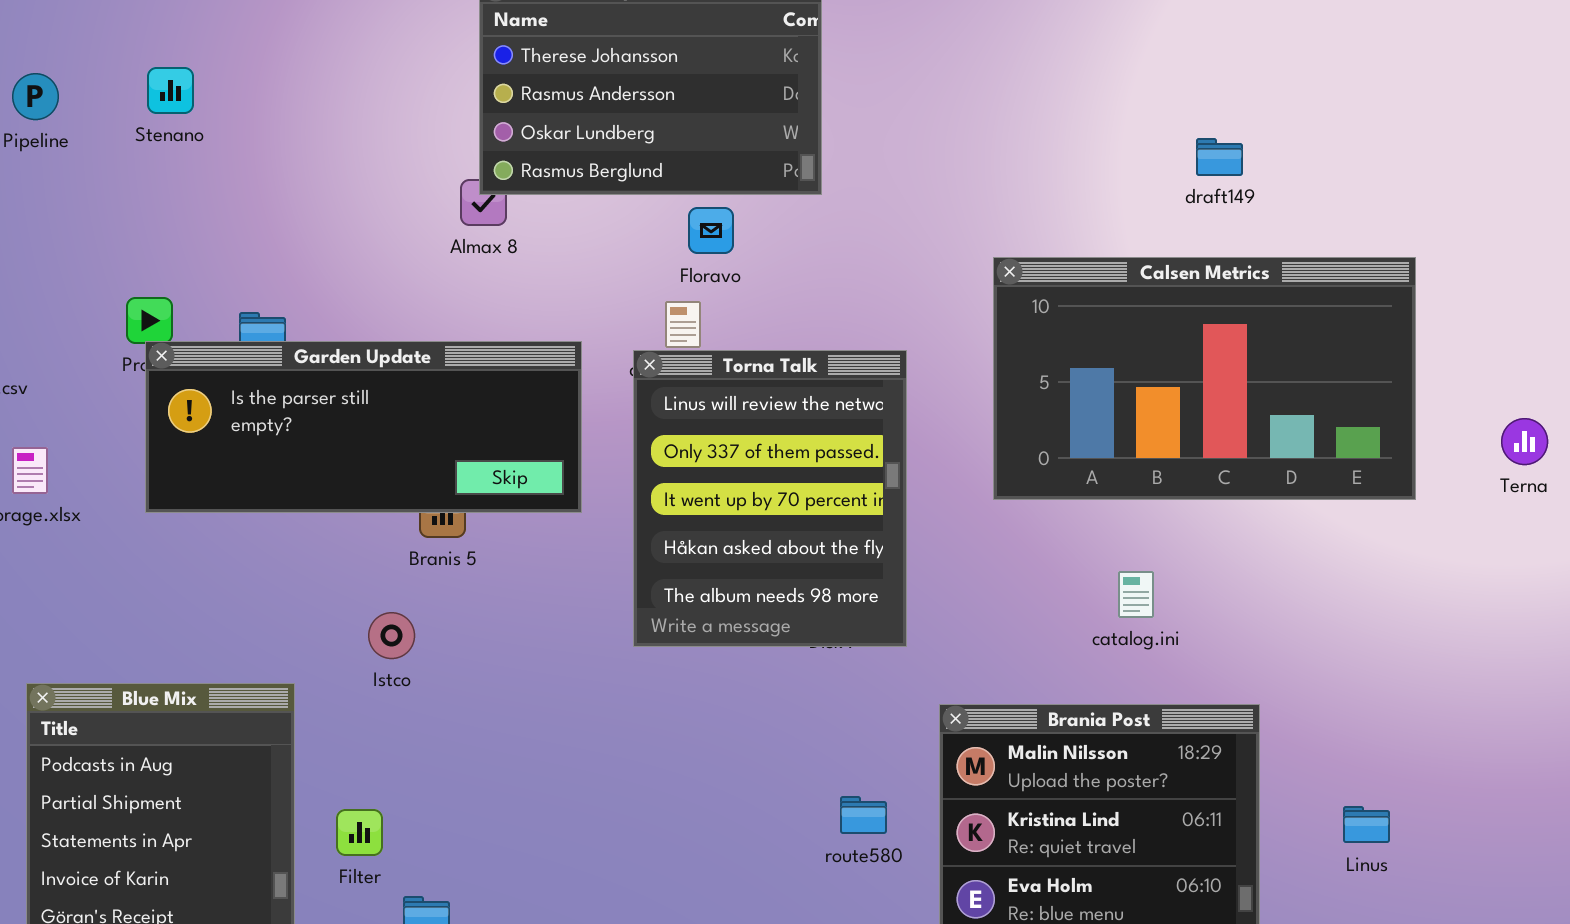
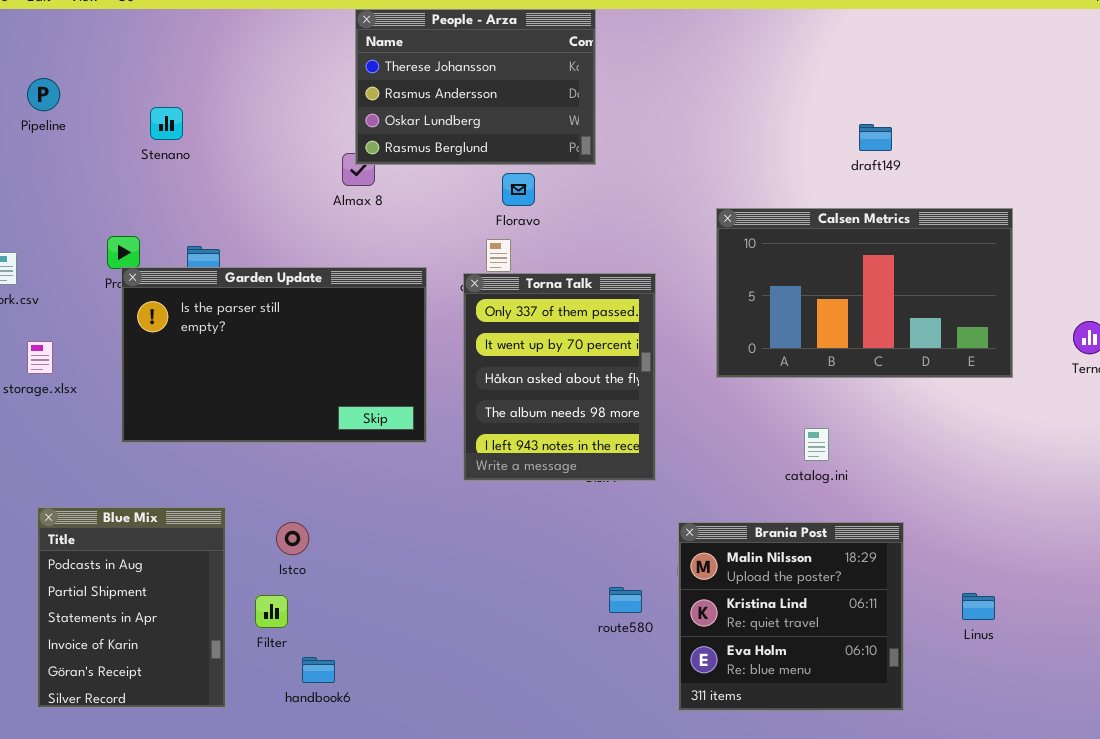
Stenano: [147,67,194,114] -> [150,107,183,140], moved
Garden Update: [145,341,582,513] -> [121,267,427,443], resized
Torna Talk: [633,350,907,647] -> [463,273,656,481], scrolled down 1 row
Istco: [368,612,415,659] -> [276,522,309,555], moved

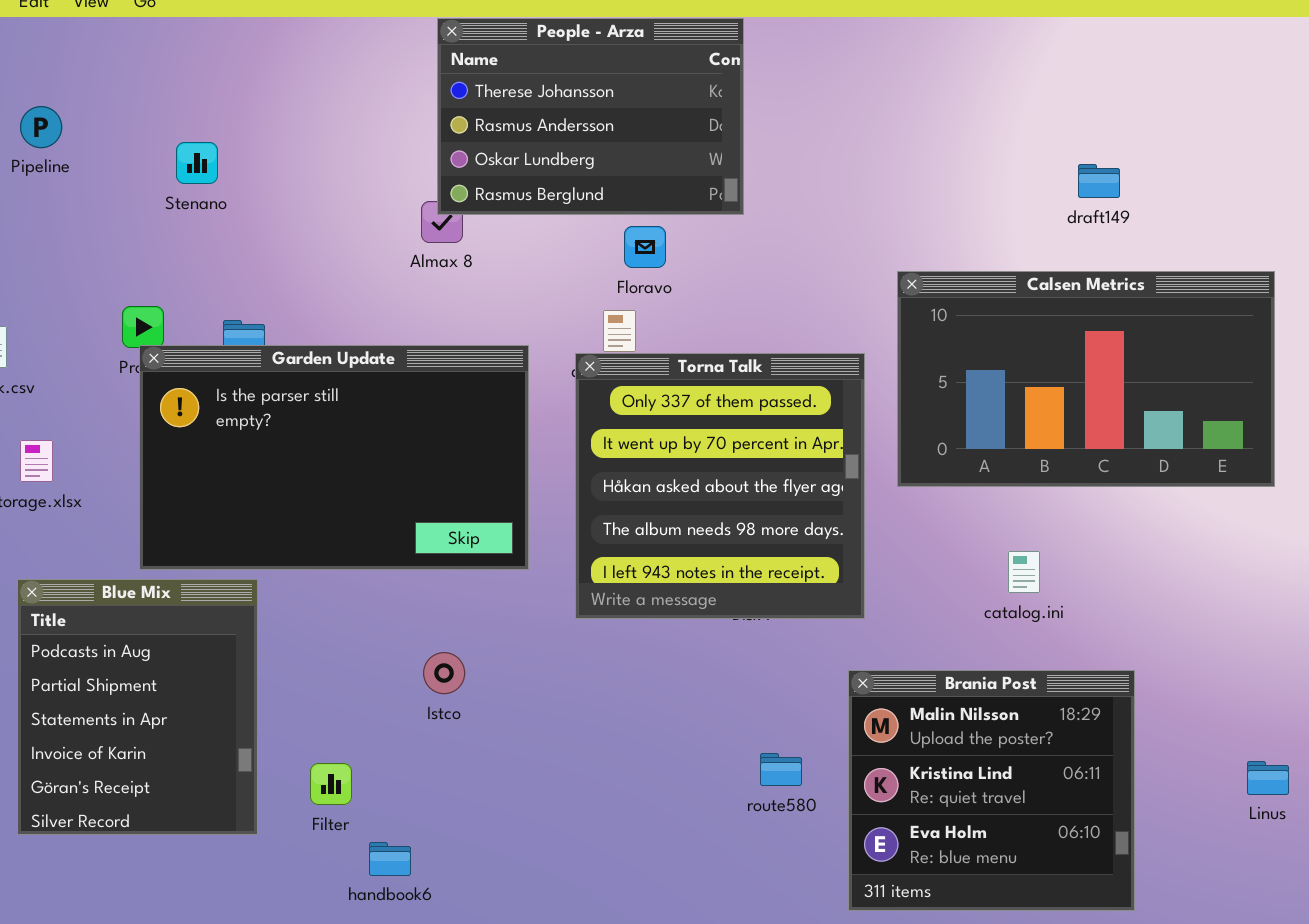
Torna Talk: [463,273,656,481] -> [575,353,865,619], resized
Blue Mix: [37,507,226,708] -> [17,579,258,835], moved
Istco: [276,522,309,555] -> [423,652,465,694], moved
Linus: [962,593,995,620] -> [1247,761,1289,795], moved

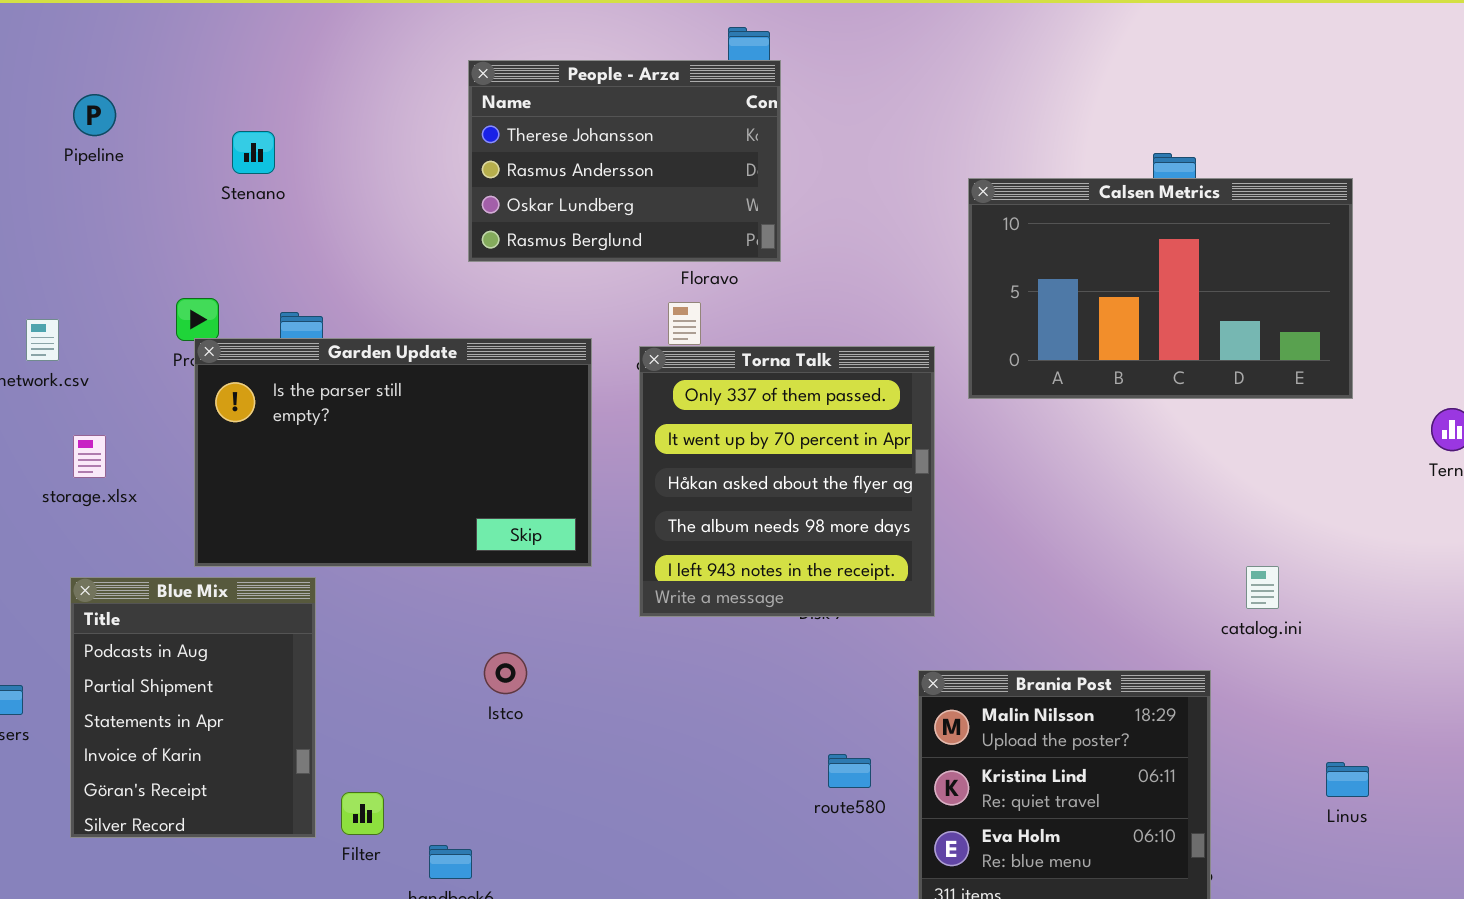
People - Arza: [437,18,744,215] -> [468,60,781,262], moved
Calsen Metrics: [897,271,1275,487] -> [968,178,1353,399], moved
catalog.ini: [1008,551,1040,593] -> [1246,566,1279,609], moved
Filter: [310,763,352,805] -> [341,792,384,835], moved

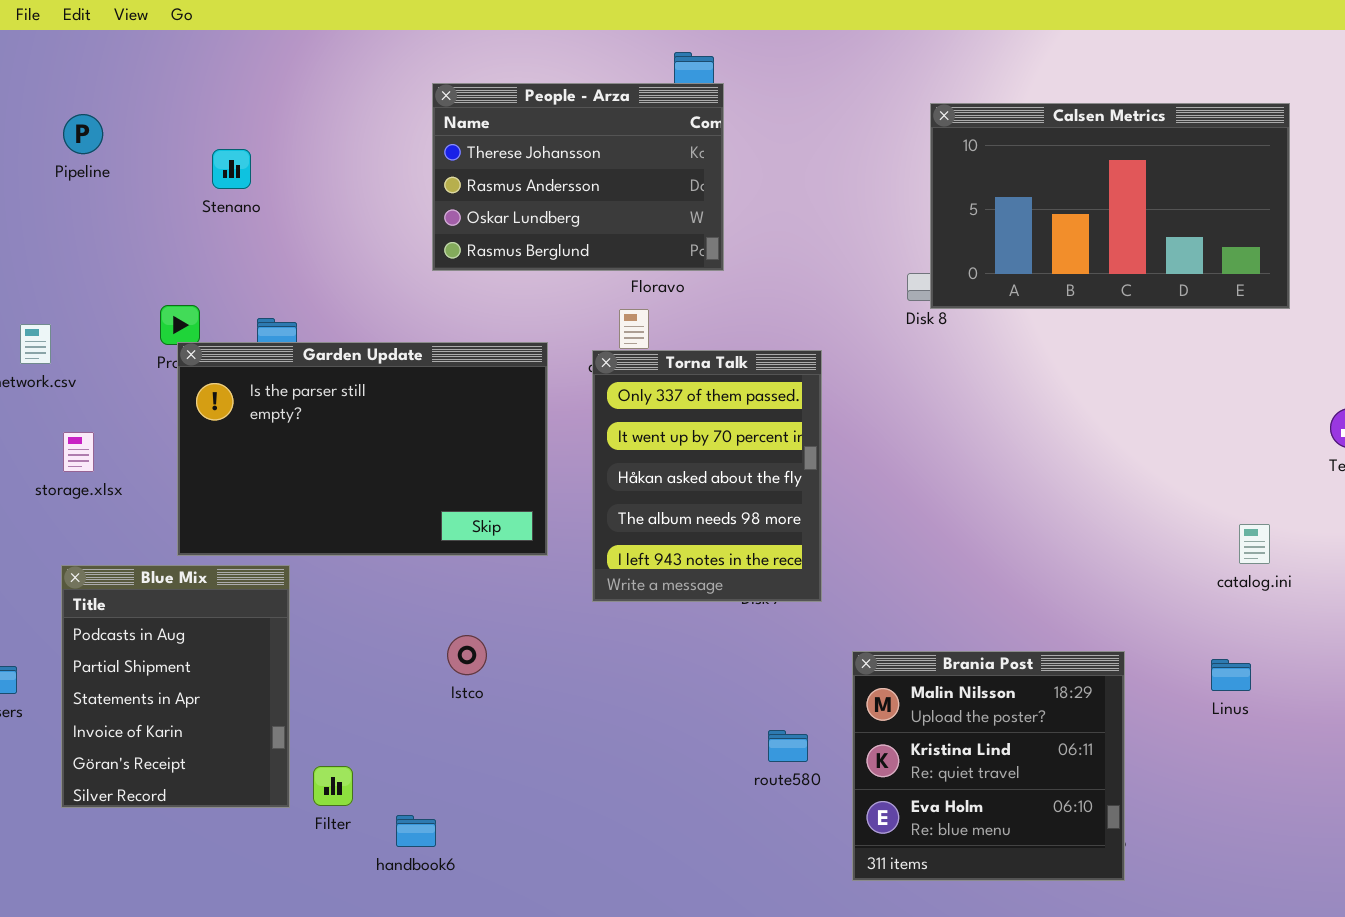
Calsen Metrics: [968,178,1353,399] -> [930,103,1290,309], moved
Torna Talk: [639,346,935,617] -> [592,350,822,602], resized
catalog.ini: [1246,566,1279,609] -> [1239,524,1270,564], moved
Linus: [1326,762,1369,797] -> [1211,659,1251,691], moved

